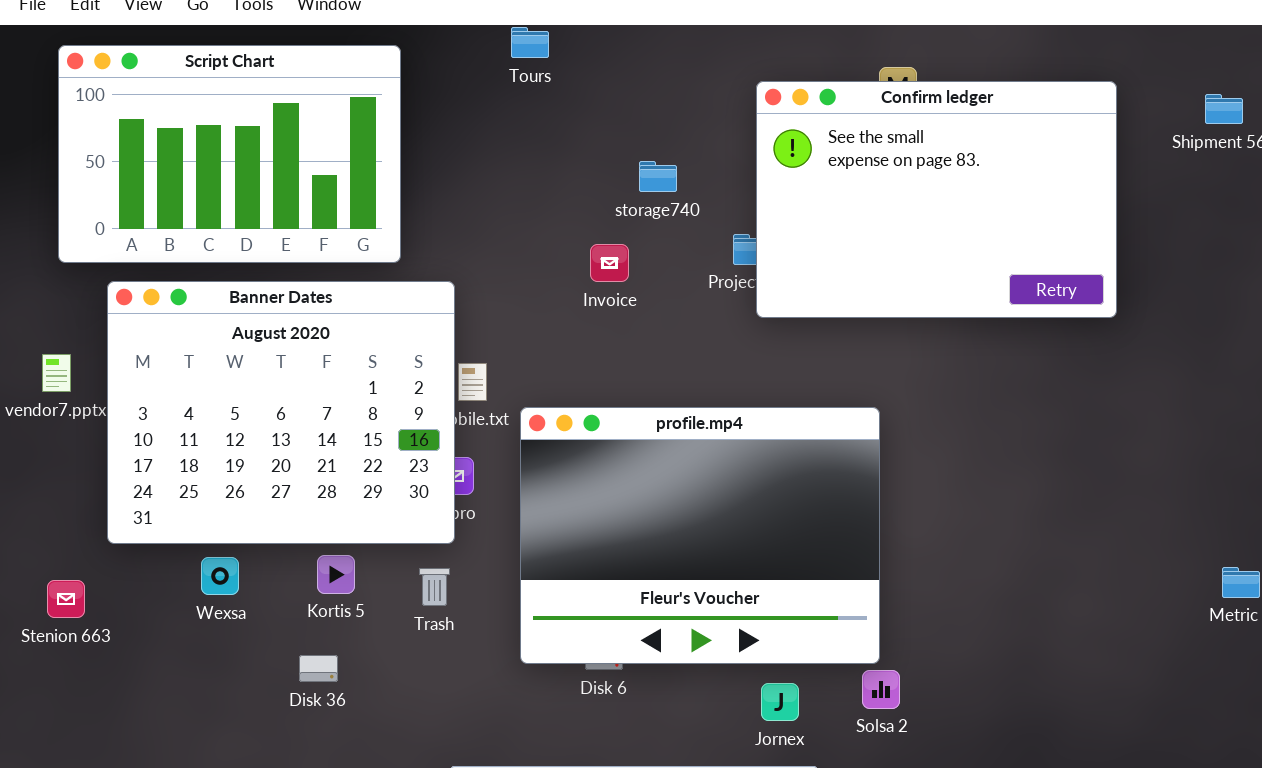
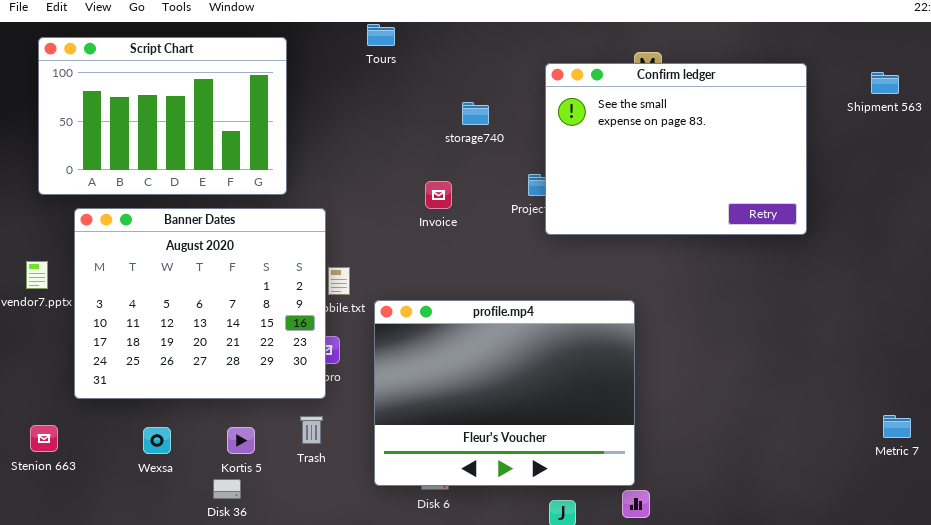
storage740: [639,161,677,192] -> [462,102,489,125], moved
Kortis 5: [317,555,355,594] -> [227,427,255,454], moved
Wexsa: [201,557,239,595] -> [143,427,171,454], moved

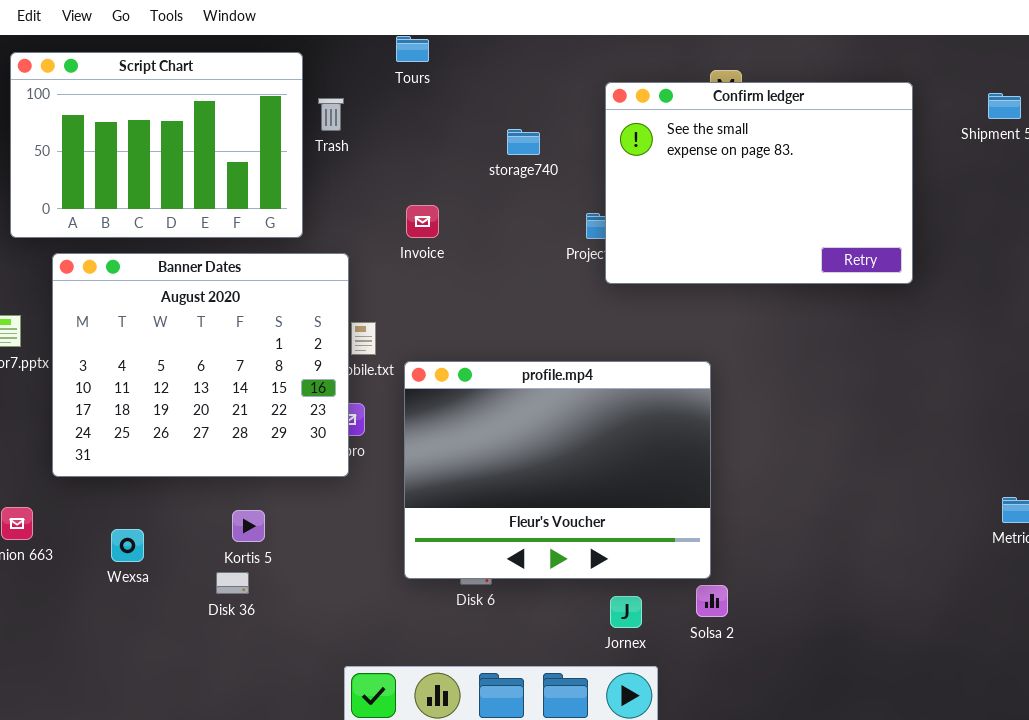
Invoice: [425,181,452,209] -> [406,205,439,238], moved
Trash: [300,416,323,444] -> [318,98,344,131], moved
Wexsa: [143,427,171,454] -> [111,529,144,562], moved

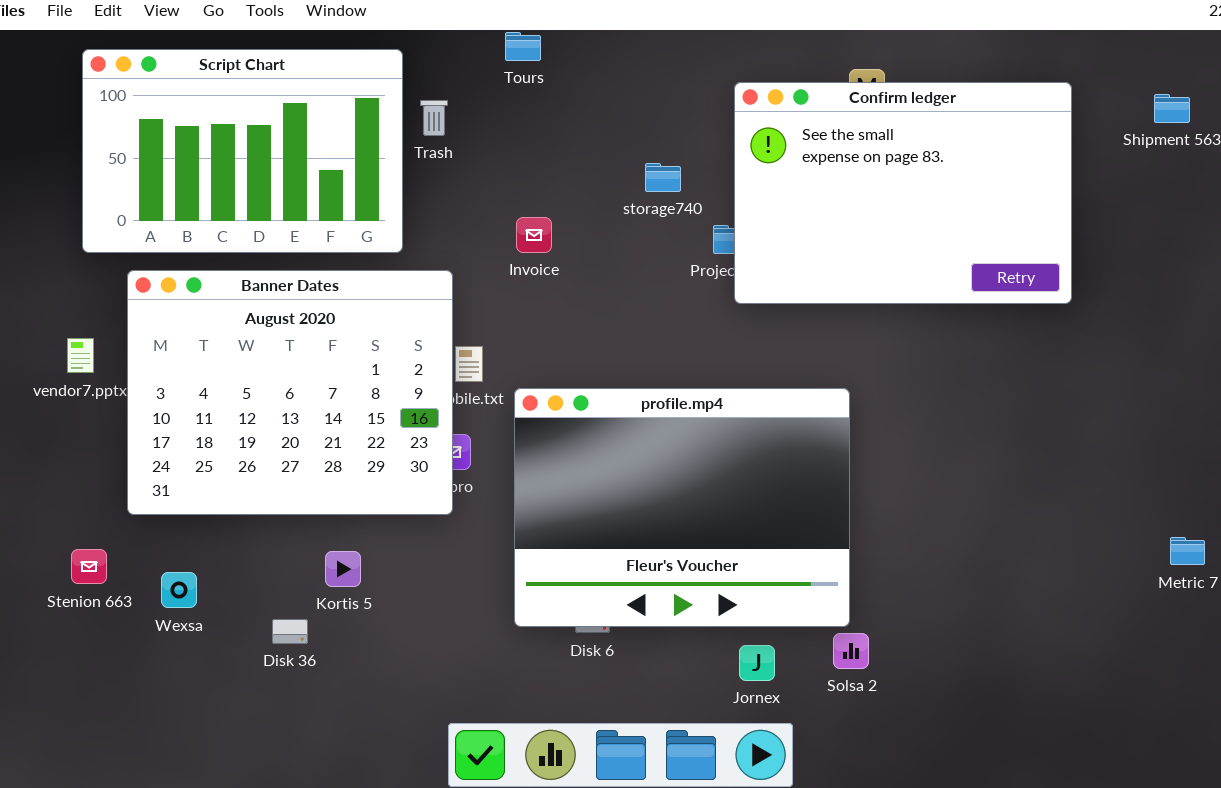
storage740: [507,129,540,155] -> [645,163,681,192], moved
Wexsa: [111,529,144,562] -> [161,572,197,608], moved
Disk 36: [216,572,249,594] -> [272,619,308,644], moved

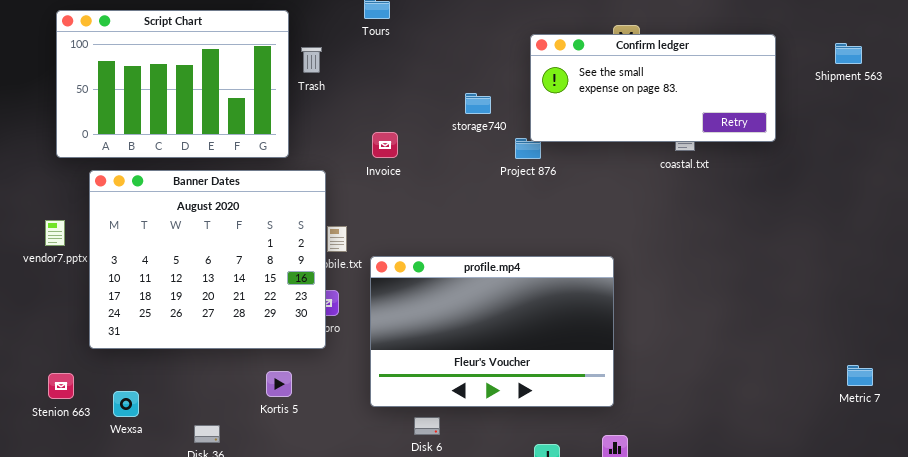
Confirm ledger: [734,82,1072,304] -> [530,34,776,142], resized
profile.mp4: [514,388,850,627] -> [370,256,614,407], resized
Kortis 5: [325,551,361,587] -> [266,371,292,397], moved

